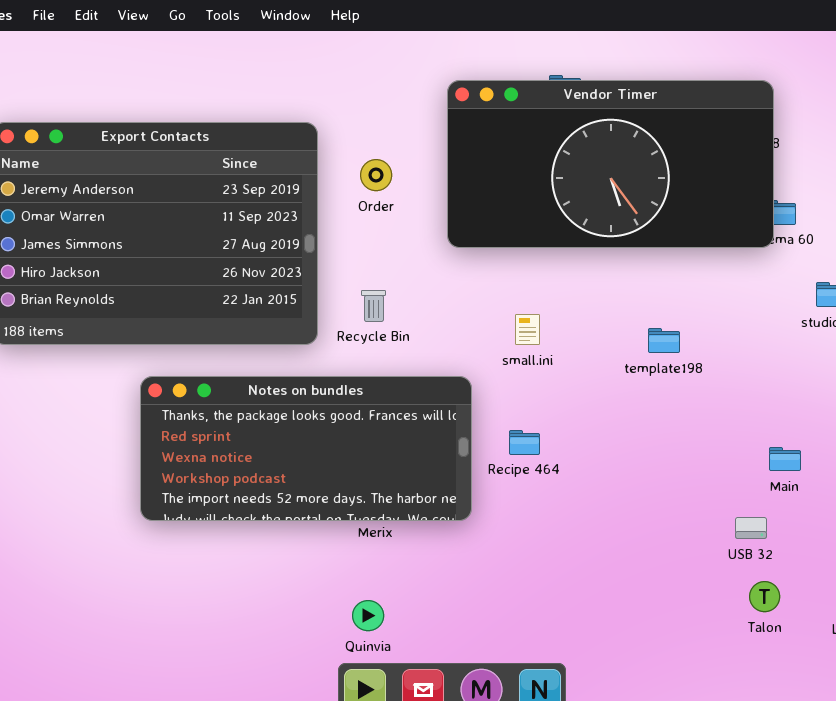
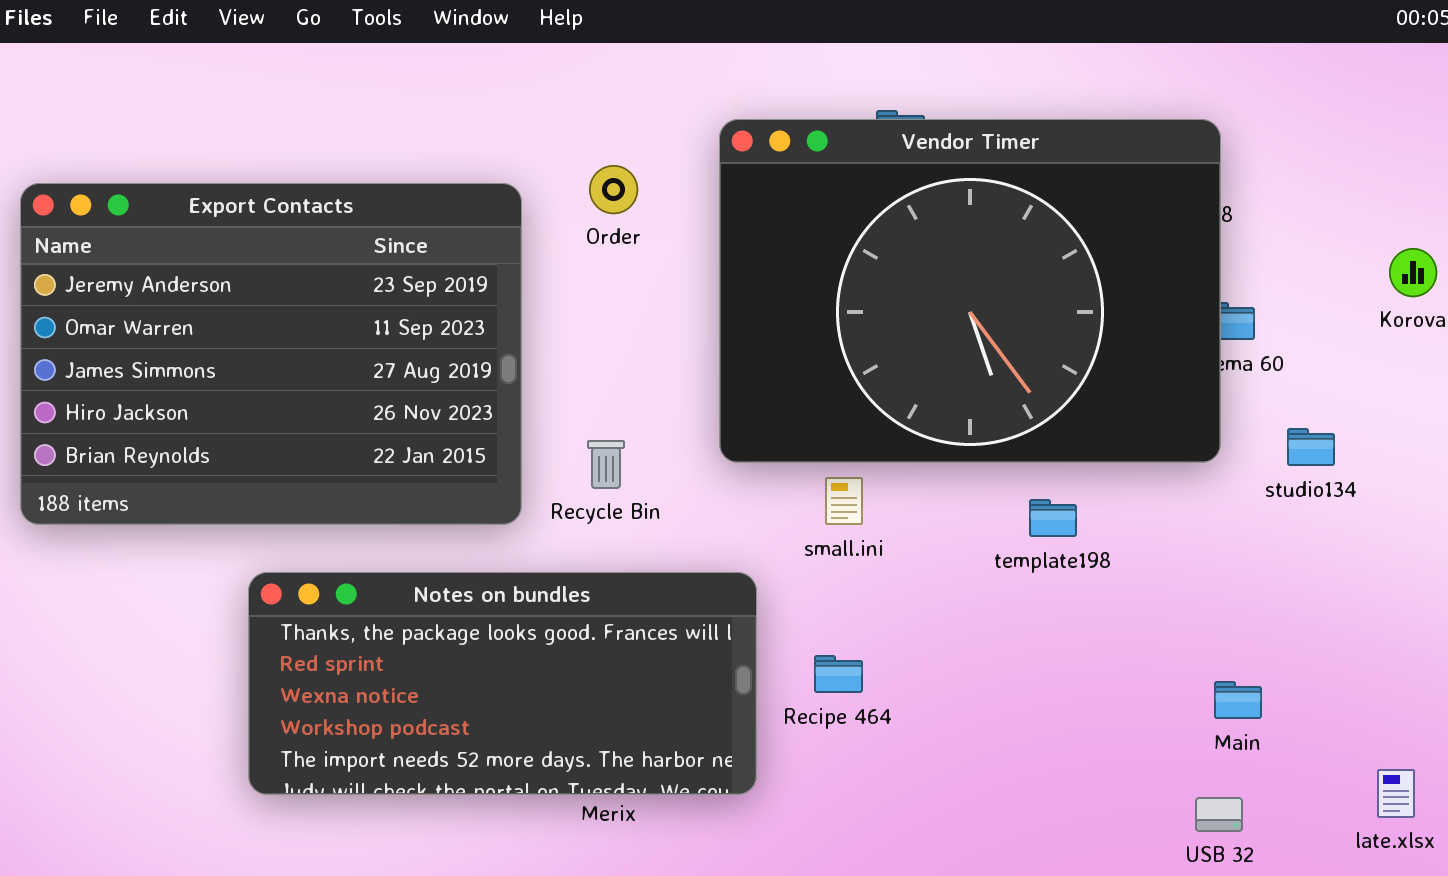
Vendor Timer: [447,80,774,248] -> [719,119,1221,463], resized
Order: [360,159,392,191] -> [589,165,638,214], moved
USB 32: [735,517,767,539] -> [1195,797,1243,832], moved

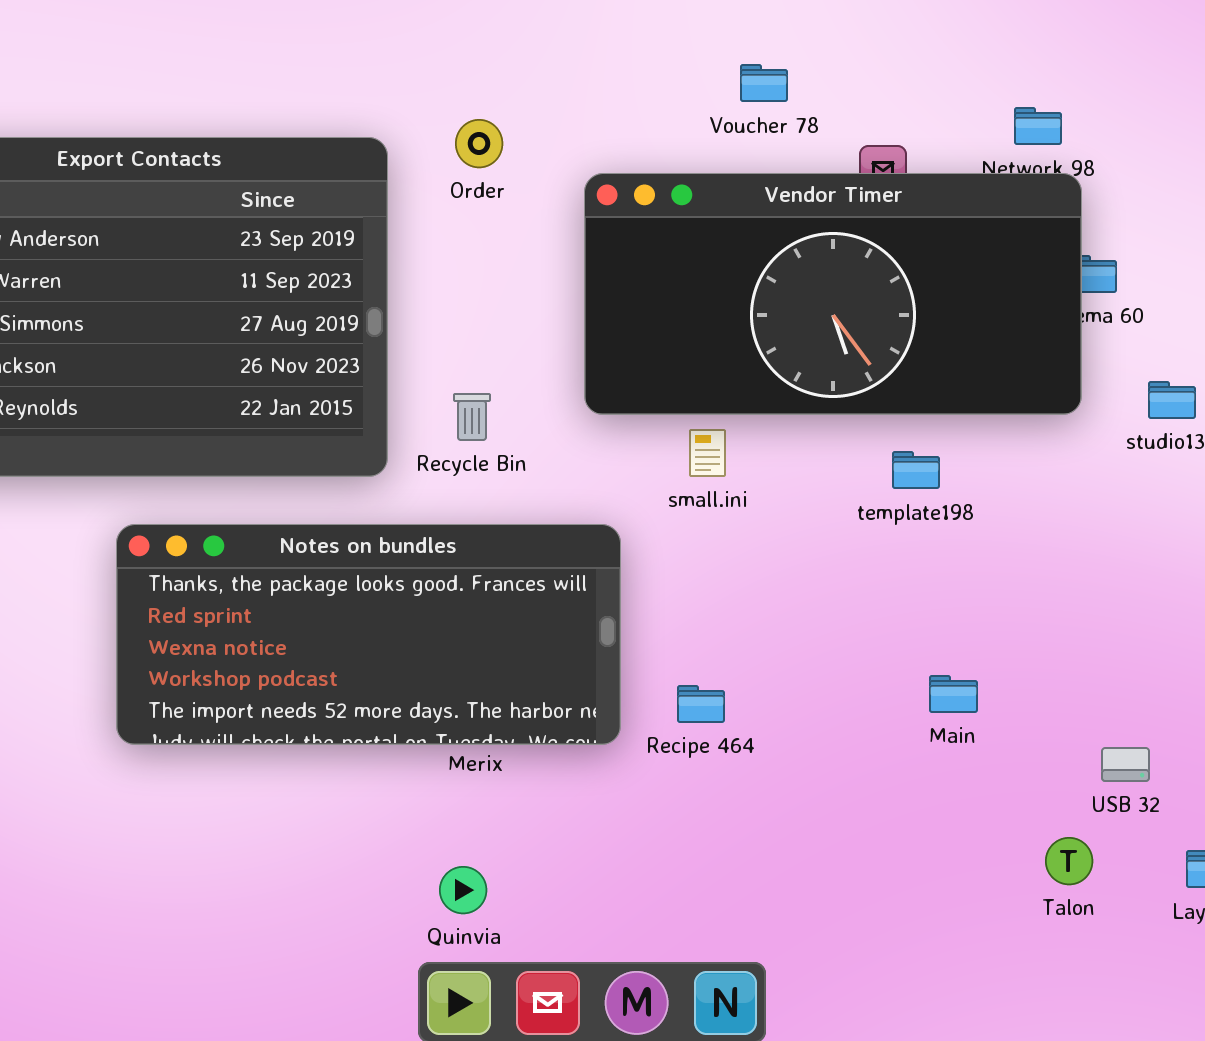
Vendor Timer: [719,119,1221,463] -> [584,173,1082,415], resized
Recipe 464: [814,655,863,693] -> [677,685,725,723], moved
Main: [1214,681,1262,719] -> [929,675,978,713], moved
USB 32: [1195,797,1243,832] -> [1101,747,1150,782], moved

